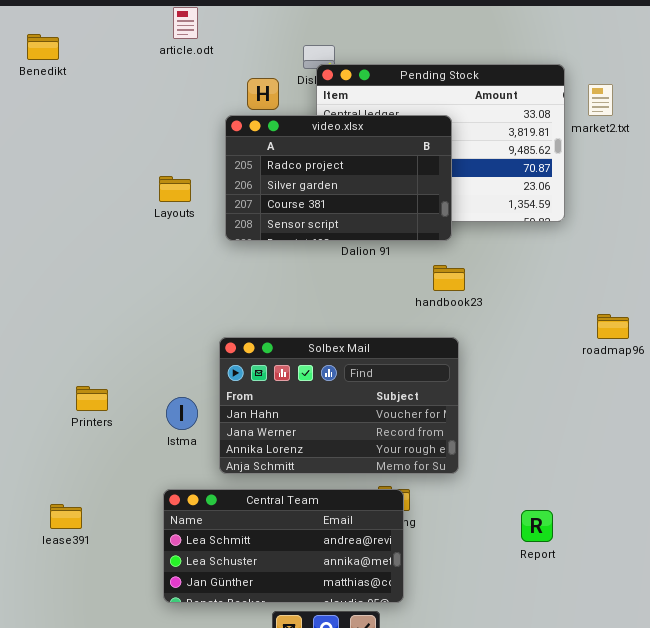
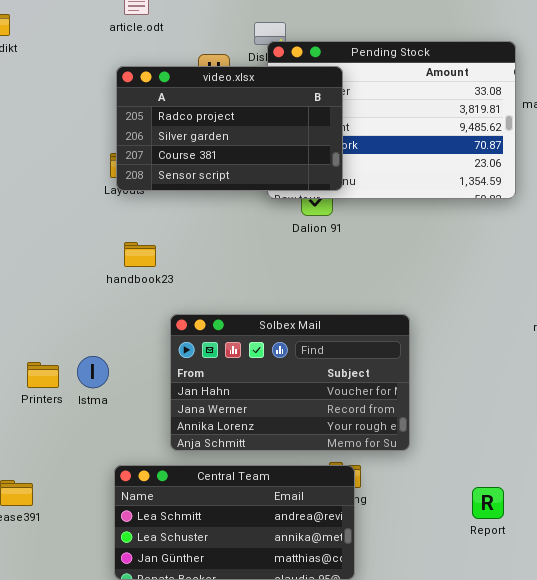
video.xlsx: [225,115,452,241] -> [116,66,343,191], moved
handbook23: [433,265,465,291] -> [124,242,156,267], moved
Istma: [166,397,198,430] -> [77,356,109,388], moved

